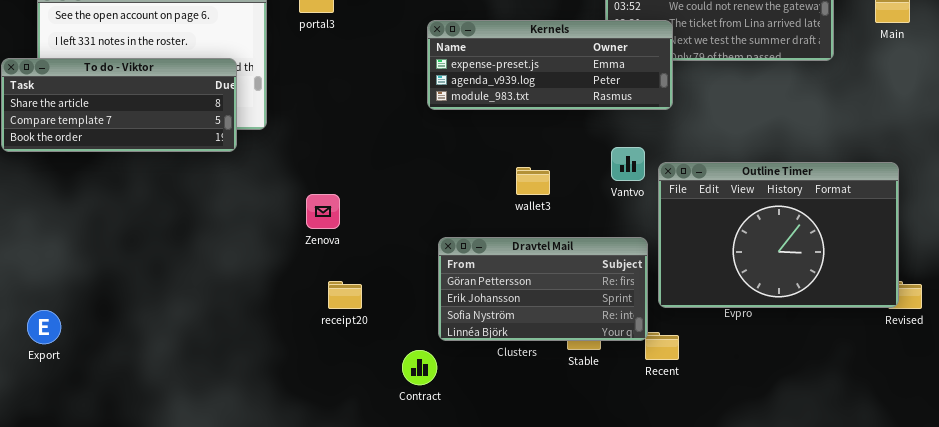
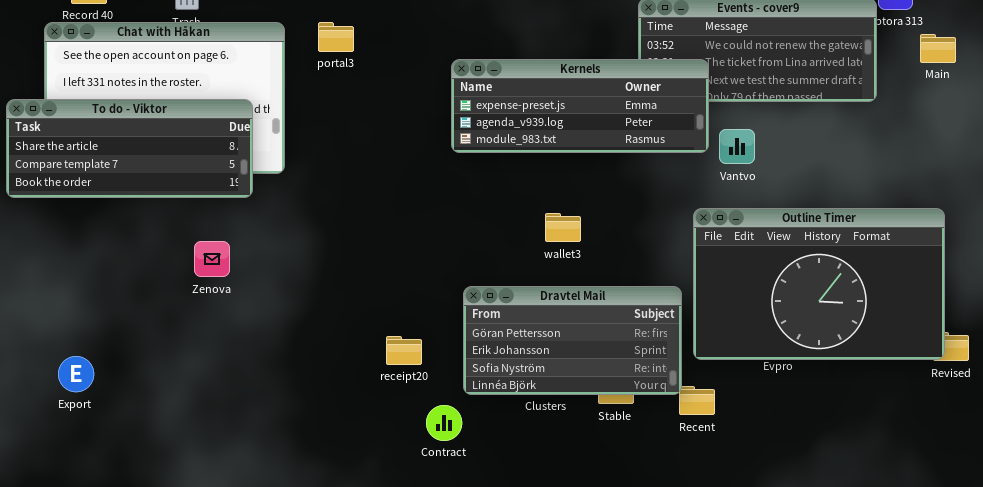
Vantvo: [611,147,645,181] -> [719,129,755,164], moved
Zenova: [306,194,340,229] -> [194,241,230,277], moved
receipt20: [328,281,362,309] -> [386,336,422,365], moved
Export: [27,310,61,344] -> [58,356,94,392], moved

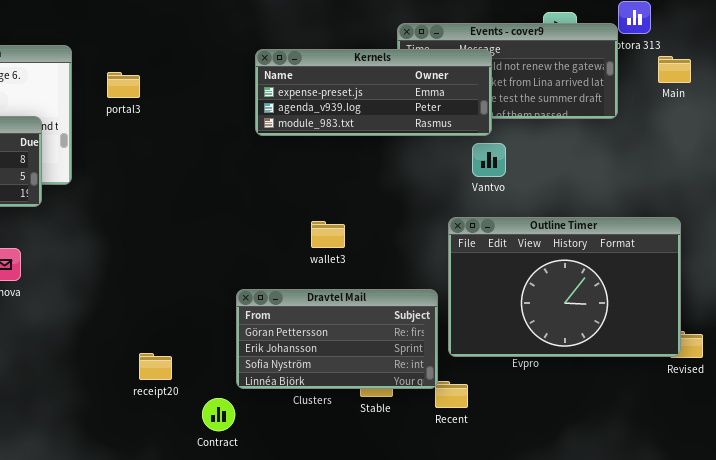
portal3: [318,22,354,52] -> [107,72,140,98], moved
Kernels: [451,59,709,153] -> [255,49,492,136], moved
receipt20: [386,336,422,365] -> [139,353,172,380], moved

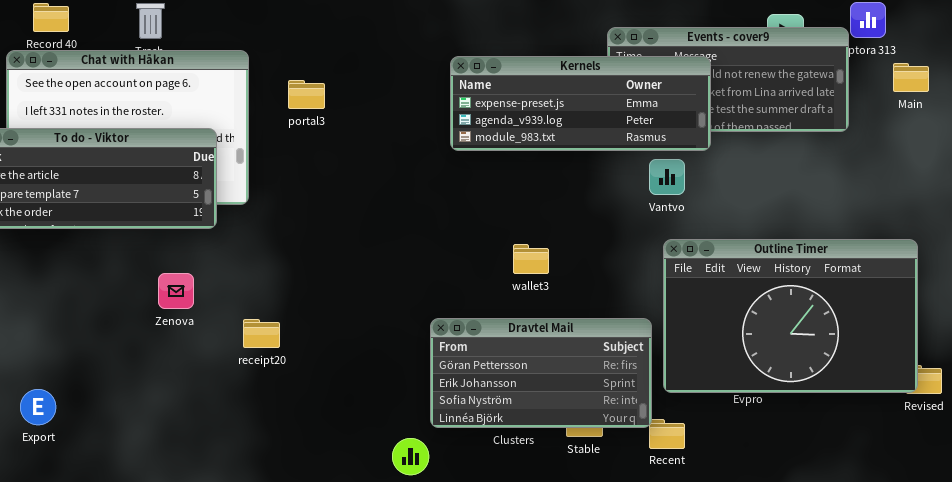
Vantvo: [472,143,506,177] -> [649,159,685,195], moved
receipt20: [139,353,172,380] -> [243,319,280,348], moved

